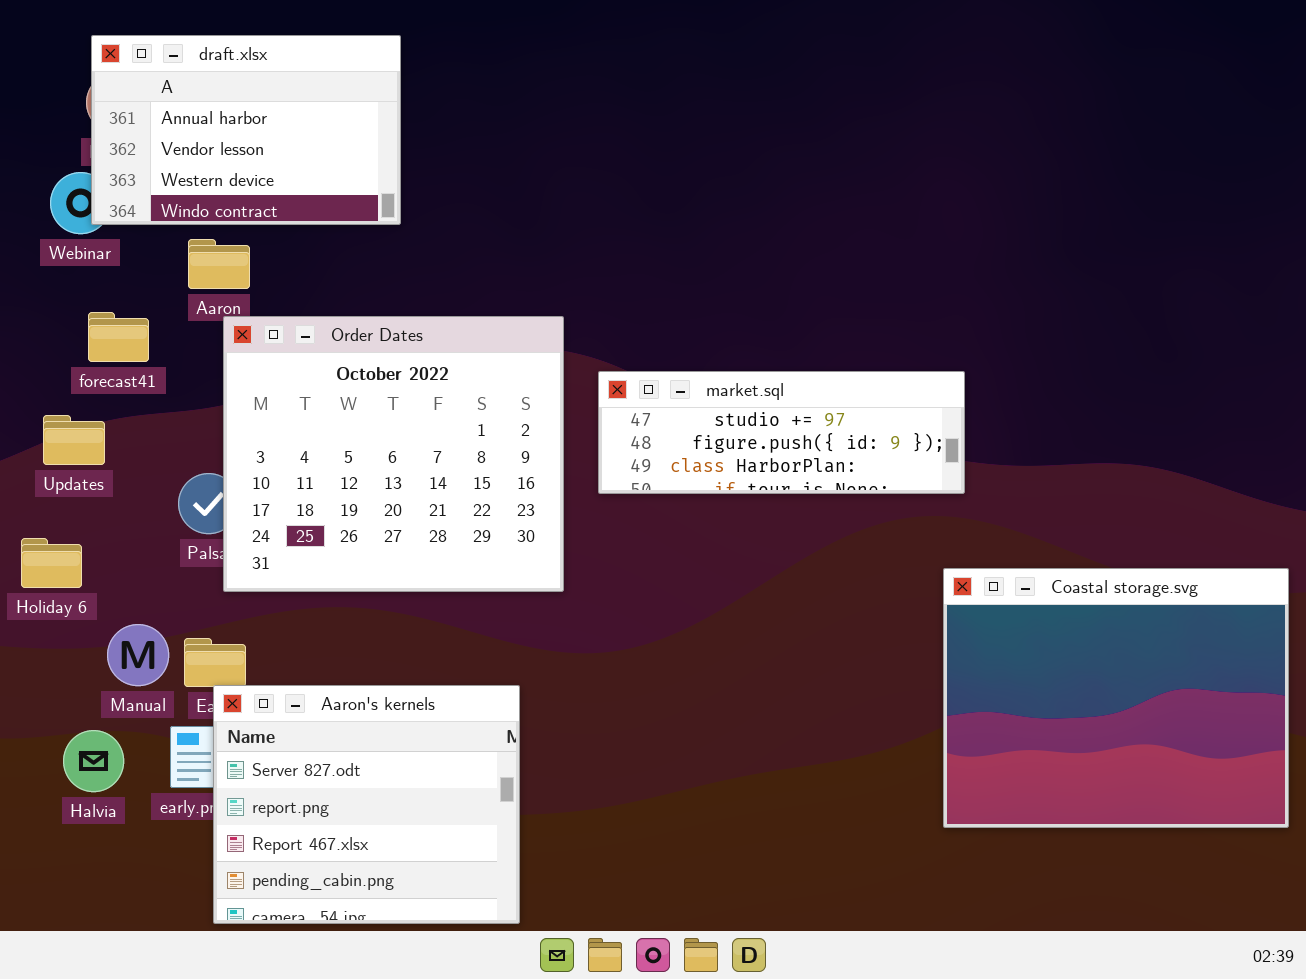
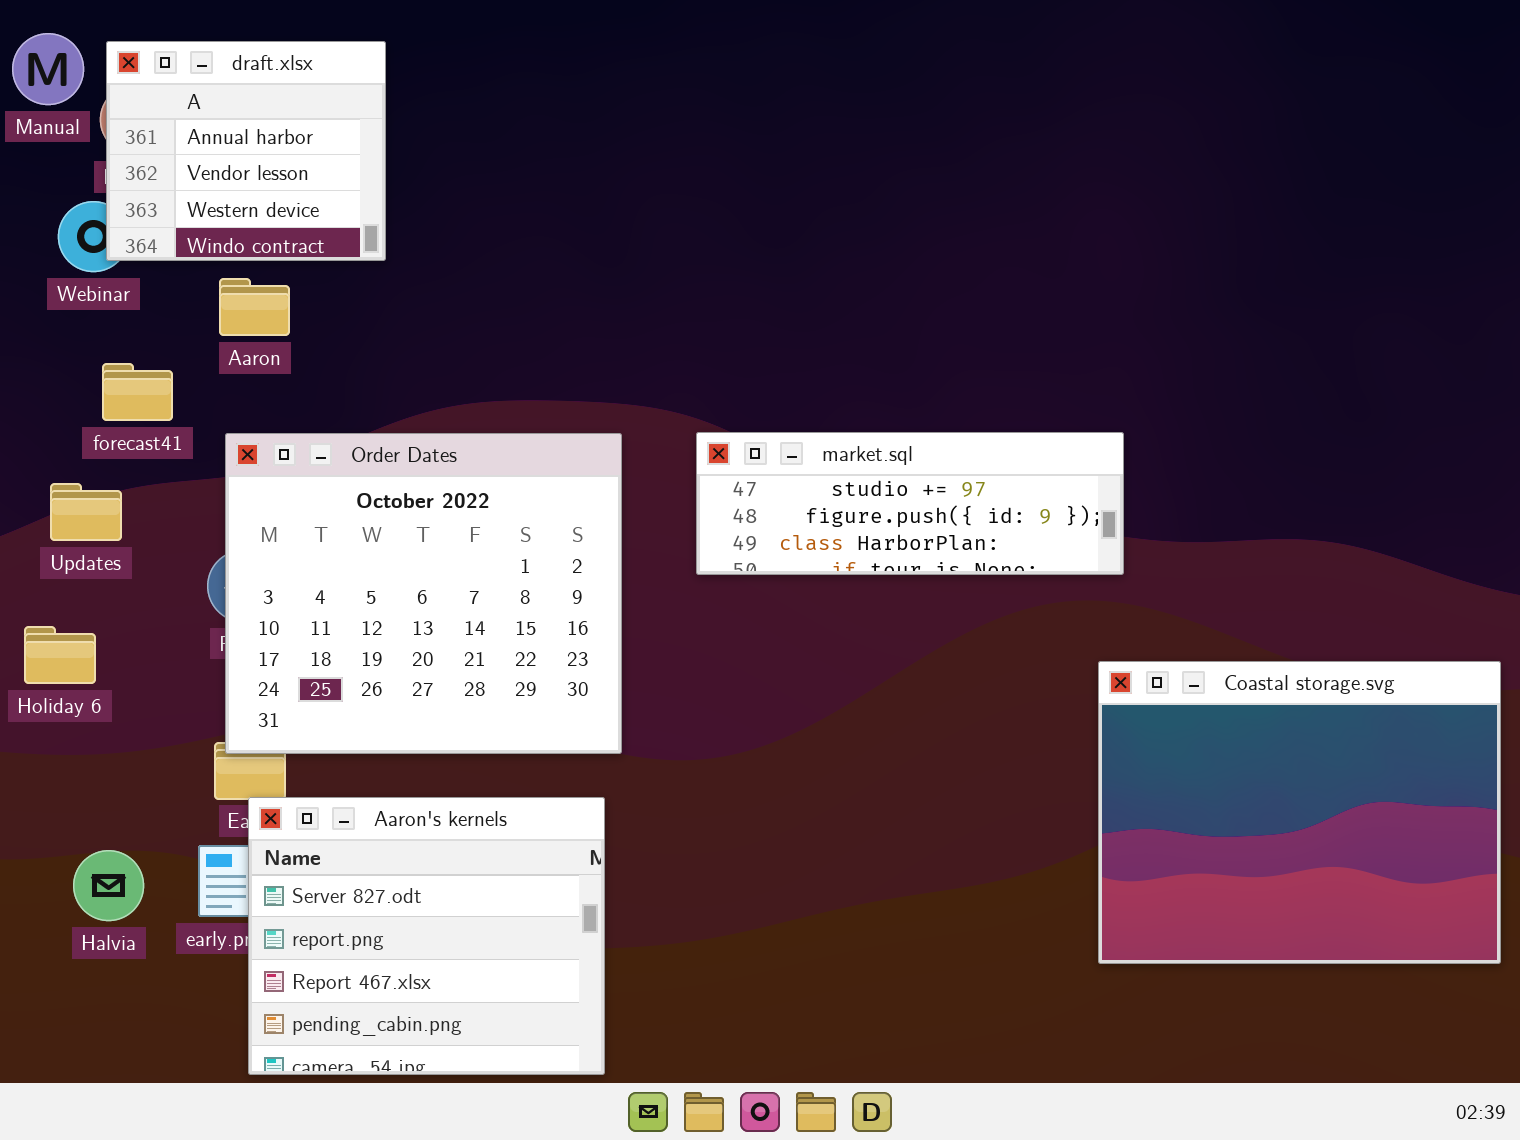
draft.xlsx: [91,35,401,225] -> [106,41,386,261], resized
Order Dates: [223,316,564,592] -> [225,433,622,754], moved
Manual: [107,624,169,686] -> [12,33,84,105], moved

